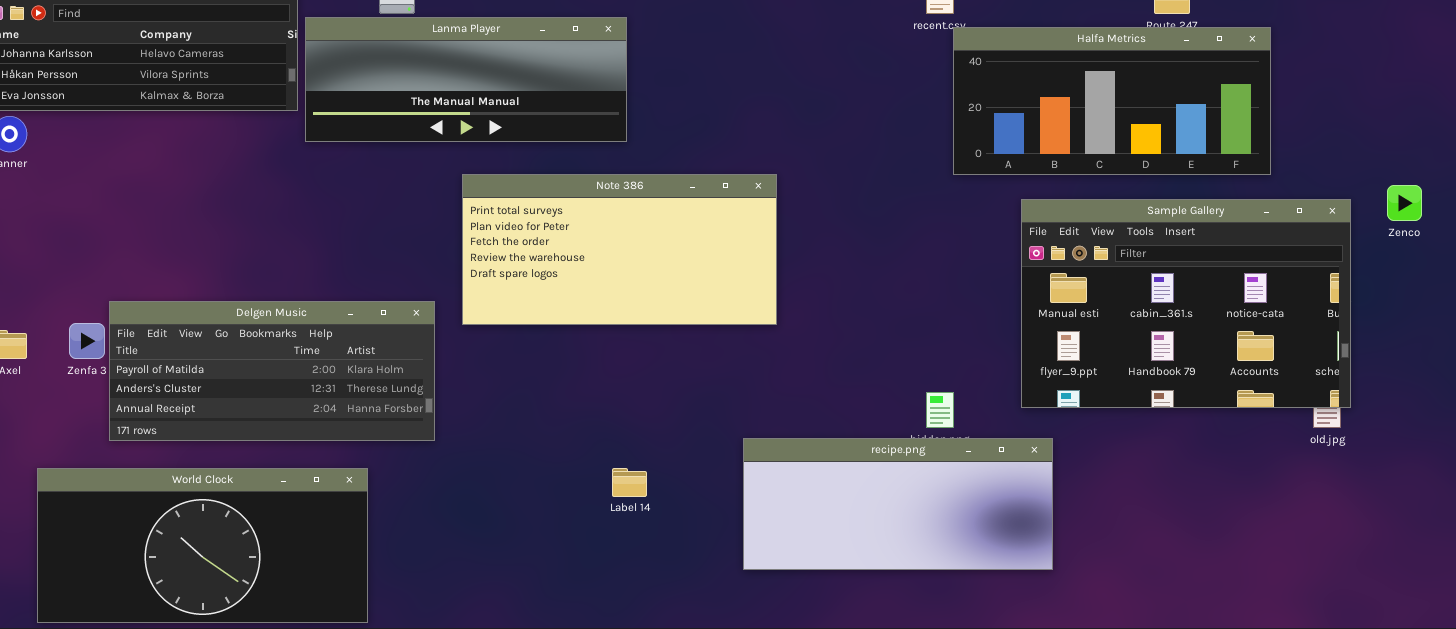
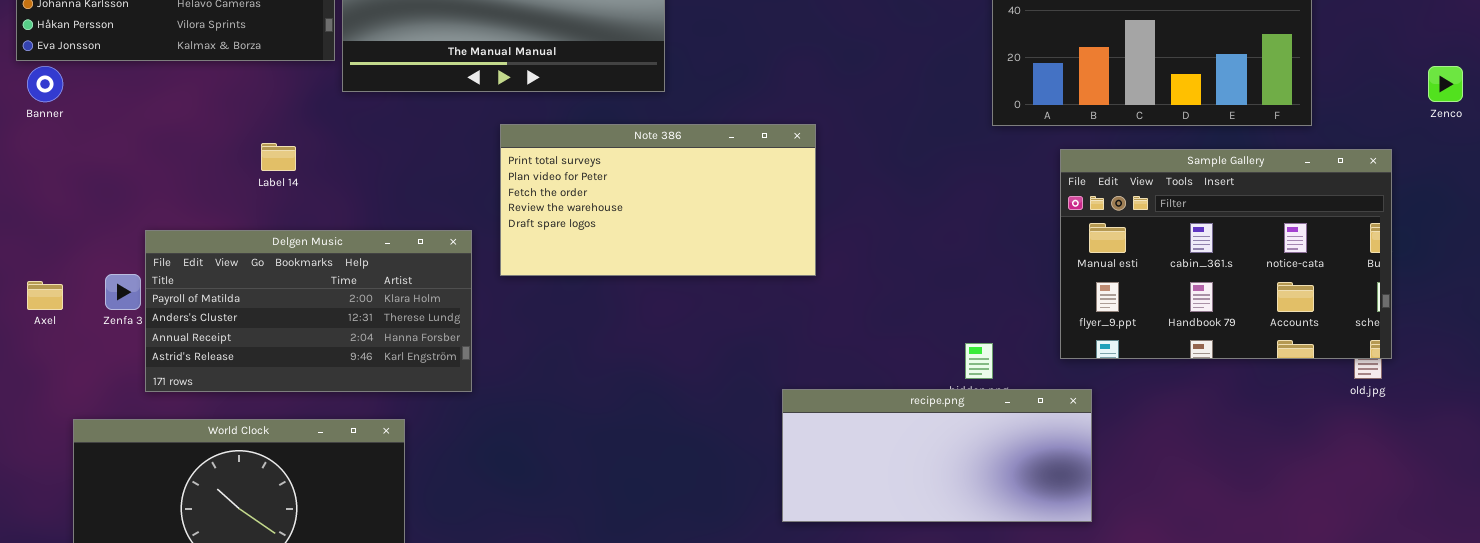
Zenco: [1387,185,1422,221] -> [1428,66,1463,102], moved
Delgen Music: [109,301,435,441] -> [145,230,472,392], resized
Label 14: [612,468,647,497] -> [261,143,296,171], moved

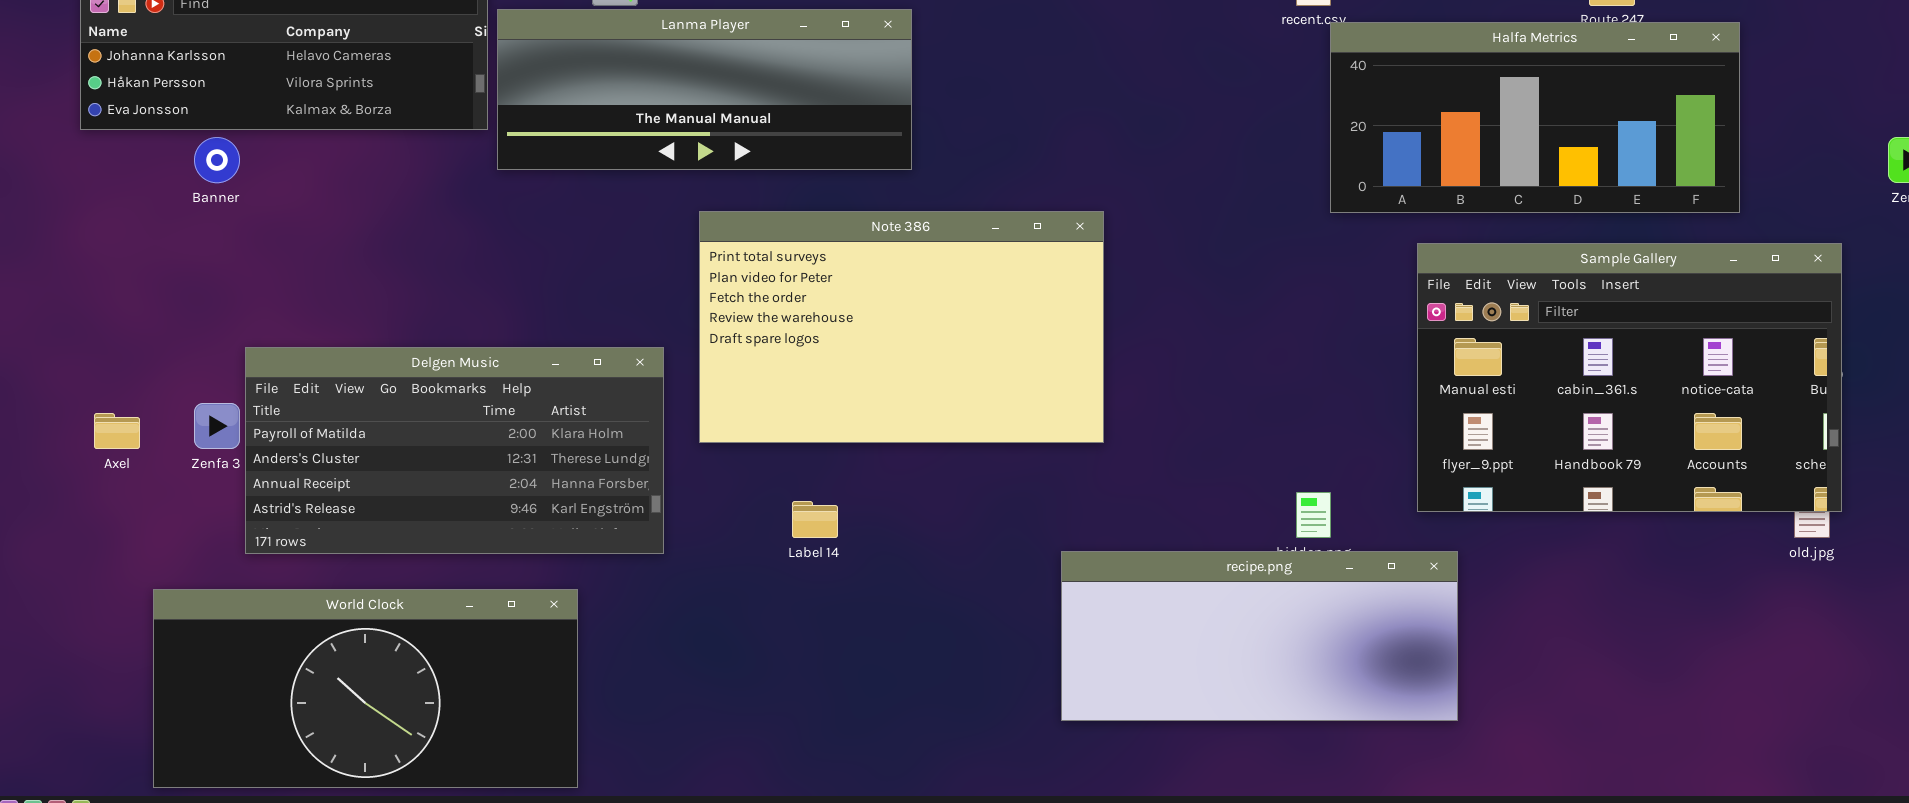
Banner: [27,66,63,102] -> [194,137,240,183], moved
Note 386: [500,124,816,276] -> [699,211,1104,443], resized
Label 14: [261,143,296,171] -> [792,501,838,538], moved

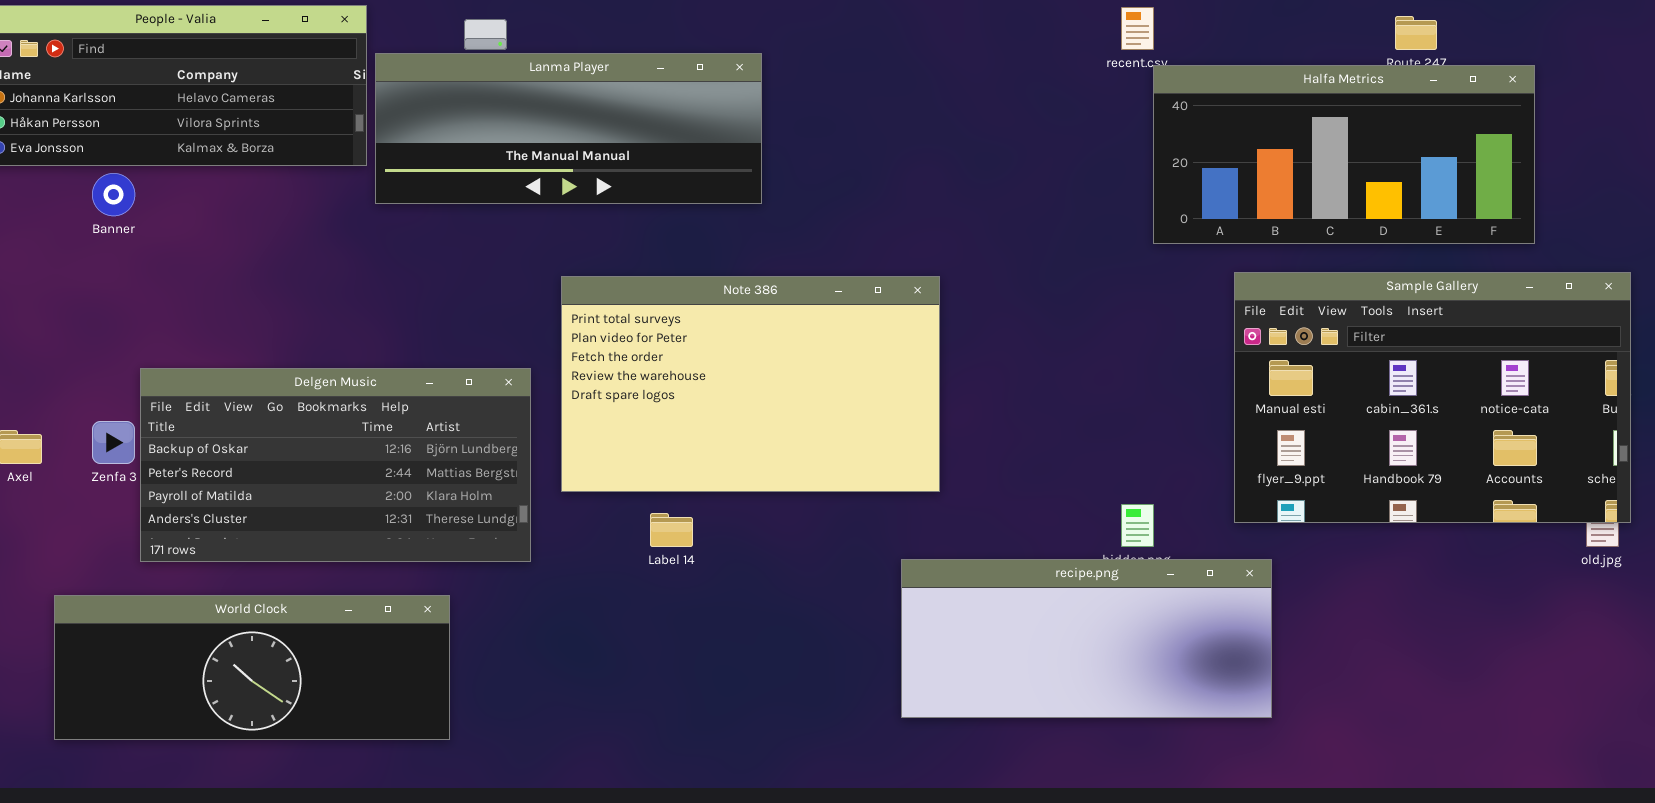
Note 386: [699,211,1104,443] -> [561,276,940,492], moved
Delgen Music: [245,347,664,554] -> [140,368,531,562], scrolled up 2 rows
World Clock: [153,589,578,788] -> [54,595,450,740], resized

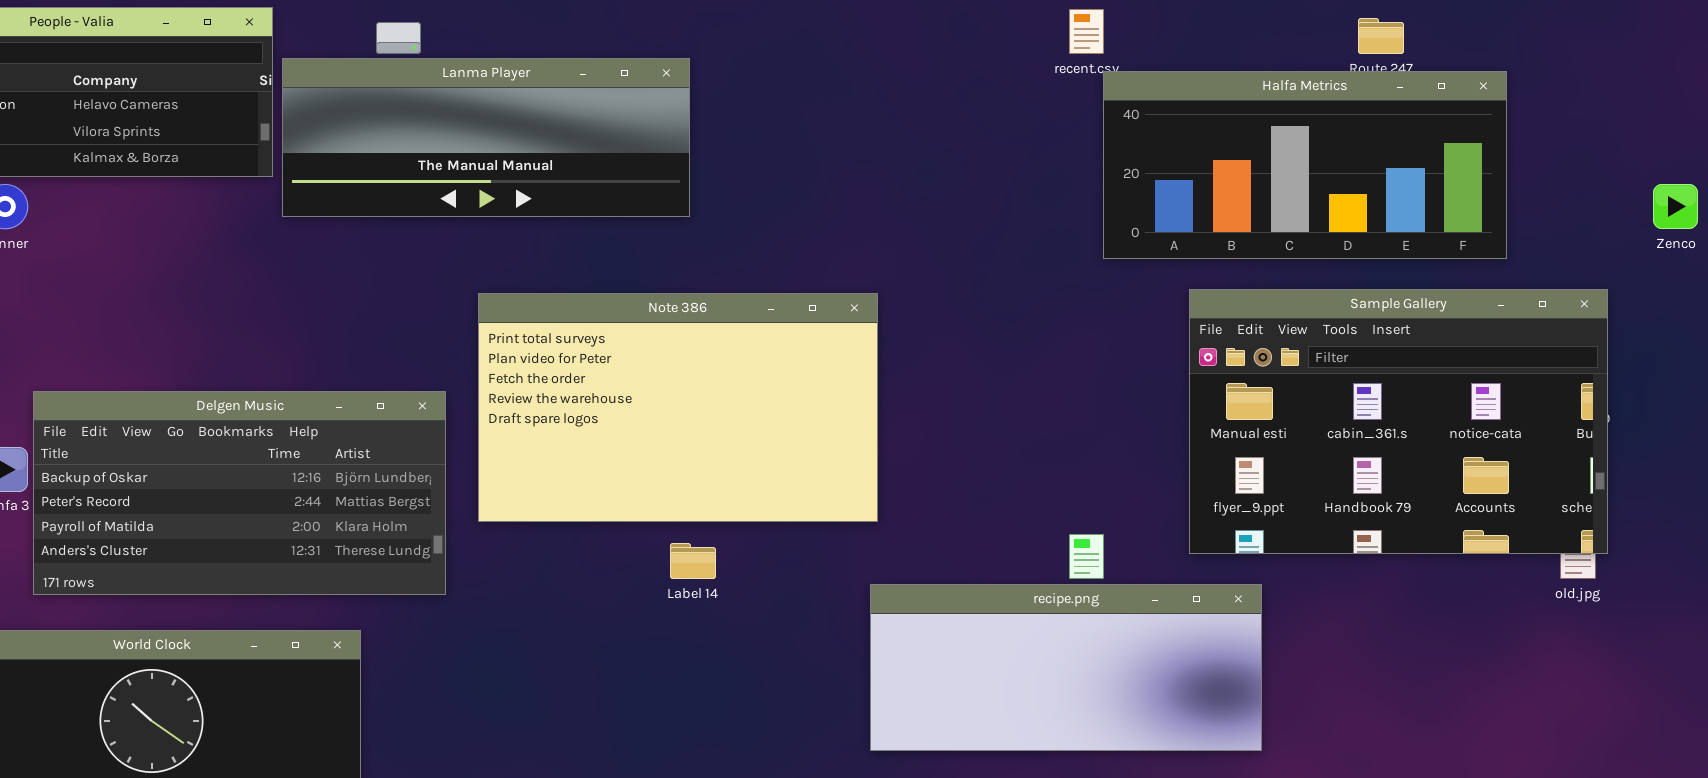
Label 14: [650,513,693,547] -> [670,543,716,579], moved
recipe.png: [901,559,1272,718] -> [870,584,1262,751], moved

